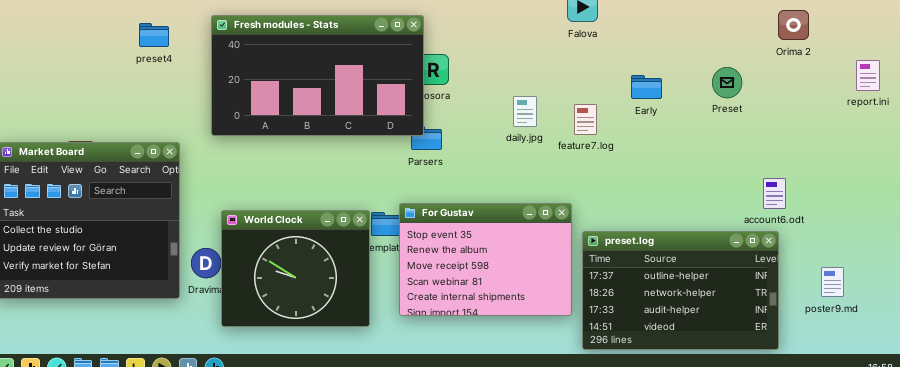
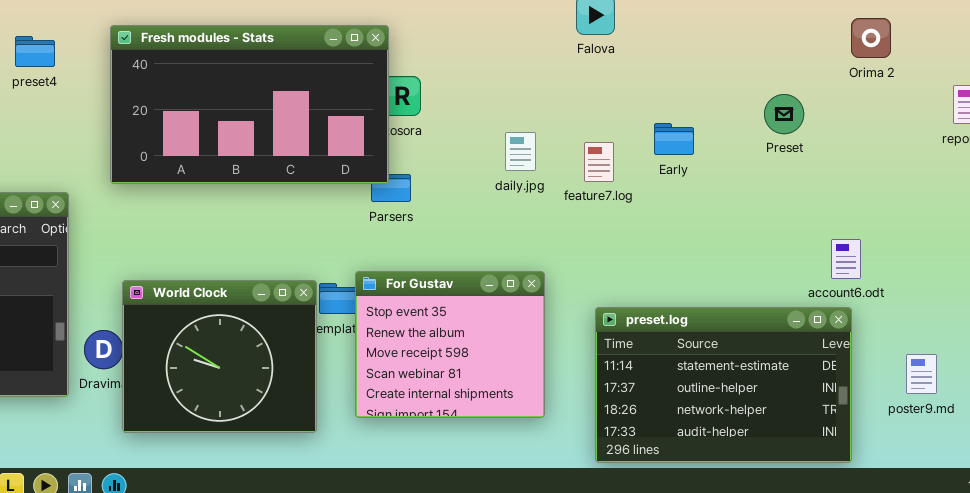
Early: [631,75,662,99] -> [654,123,694,155], moved
For Gustav: [399,203,572,316] -> [355,271,545,418], resized
preset.log: [582,231,779,350] -> [595,307,852,463], scrolled up 1 row

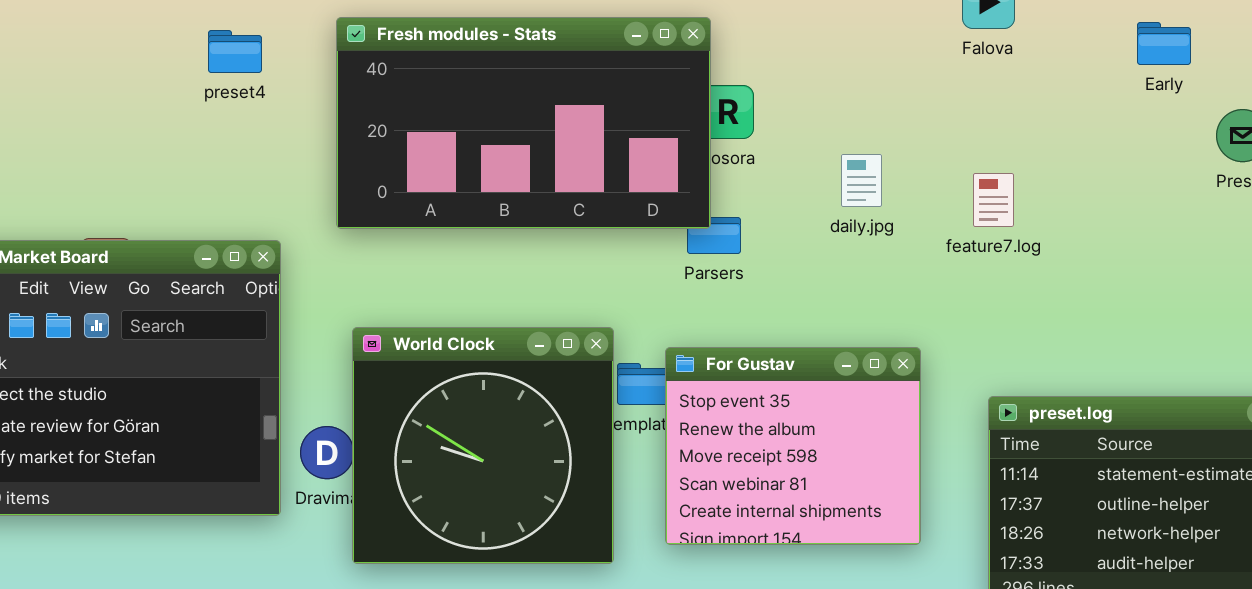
Early: [654,123,694,155] -> [1137,22,1191,65], moved
daily.jpg: [505,132,536,171] -> [841,154,882,207], moved
World Clock: [122,280,317,433] -> [352,327,614,564], resized

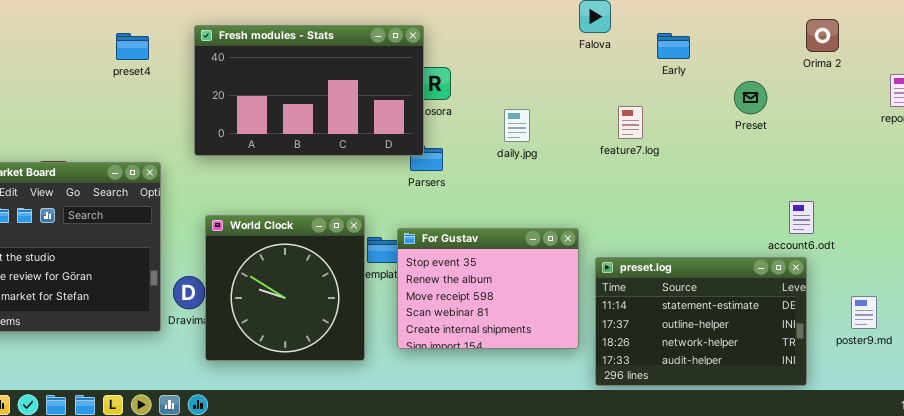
Early: [1137,22,1191,65] -> [657,33,690,59], moved
feature7.log: [973,173,1014,227] -> [618,106,643,139], moved
For Gustav: [665,347,921,545] -> [397,228,579,349], resized

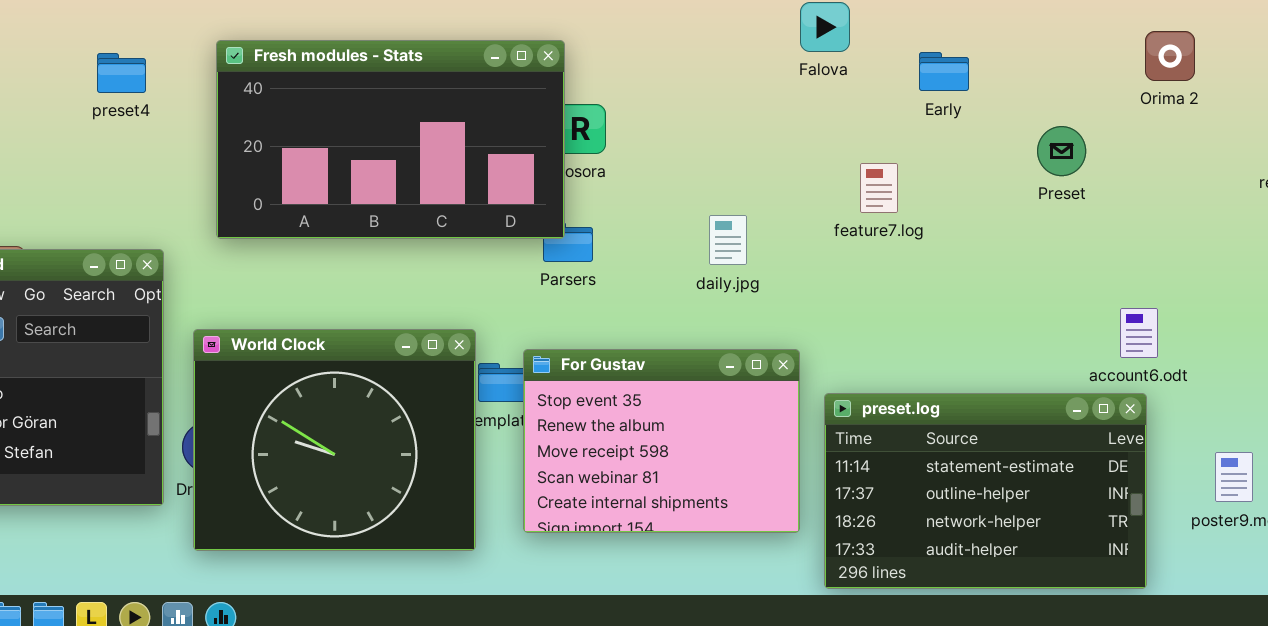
daily.jpg: [504,109,530,142] -> [709,215,747,265], moved
World Clock: [205,215,365,361] -> [193,329,476,551], resized

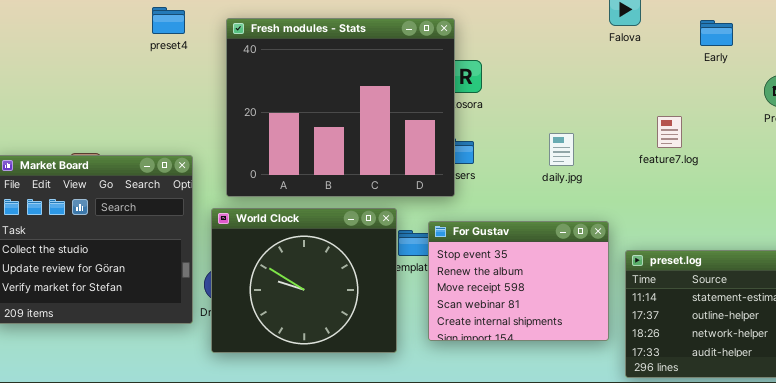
Fresh modules - Stats: [216,40,565,239] -> [226,18,455,197], resized
Early: [919,52,969,91] -> [700,20,733,46], moved
preset4: [97,53,146,93] -> [152,7,185,34], moved
feature7.log: [860,163,898,213] -> [657,116,682,148], moved

